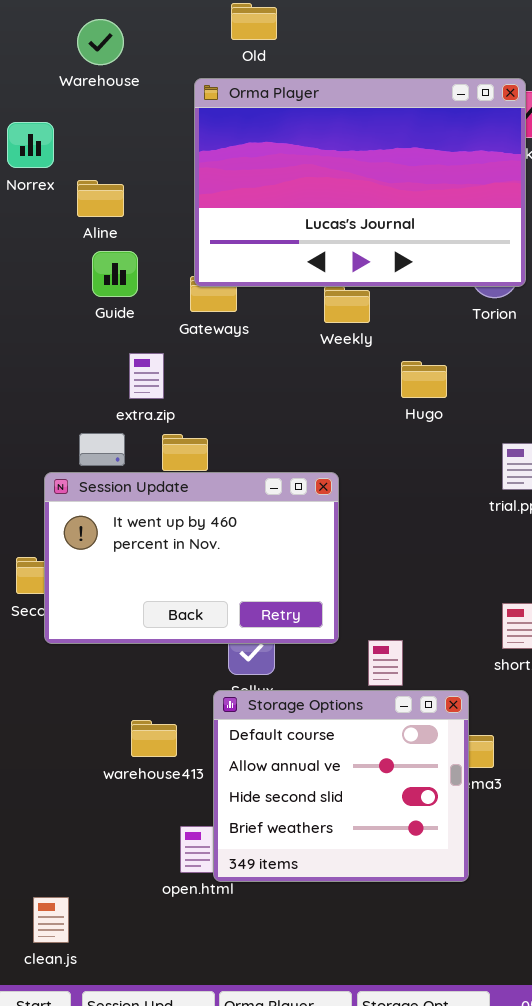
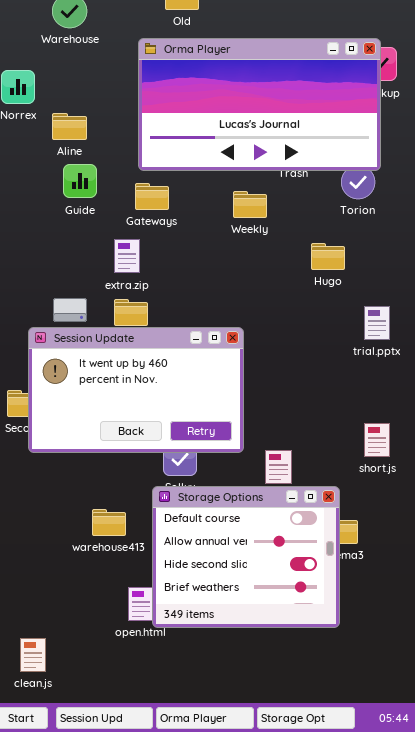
Orma Player: [194,78,526,287] -> [138,38,381,171], resized
extra.zip: [129,353,164,399] -> [114,239,140,273], moved
Hugo: [401,361,447,398] -> [311,243,345,270], moved

